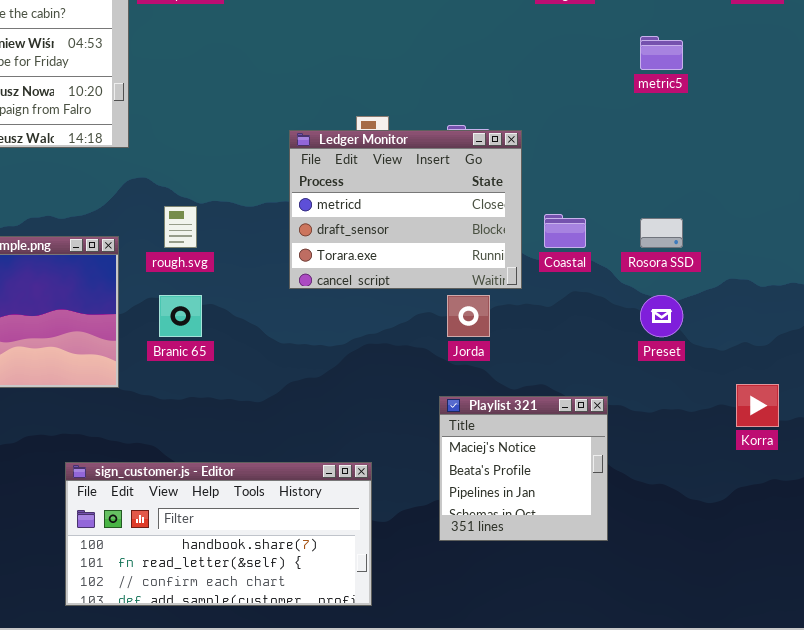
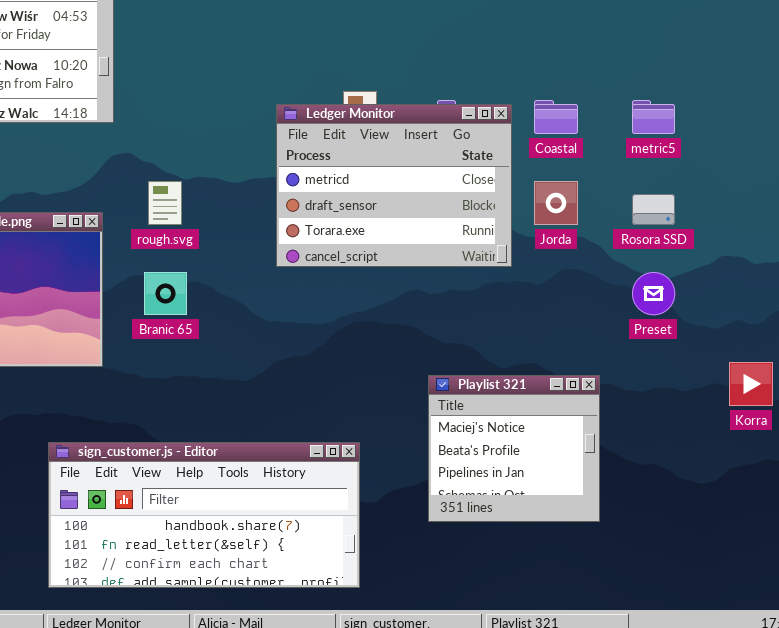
metric5: [640,36,683,70] -> [632,100,675,134], moved
Coastal: [544,214,586,248] -> [534,100,578,134], moved
Jorda: [447,295,490,337] -> [534,181,578,225], moved

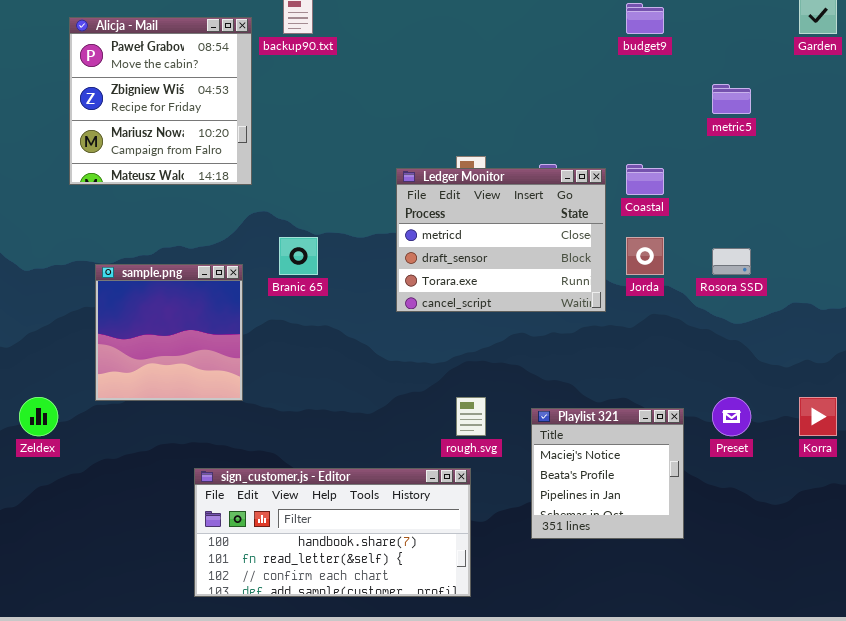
metric5: [632,100,675,134] -> [712,84,751,114], moved
rough.svg: [148,181,182,225] -> [456,397,486,436], moved
Branic 65: [144,272,187,315] -> [279,237,318,275], moved
Preset: [632,272,675,315] -> [712,397,751,436], moved

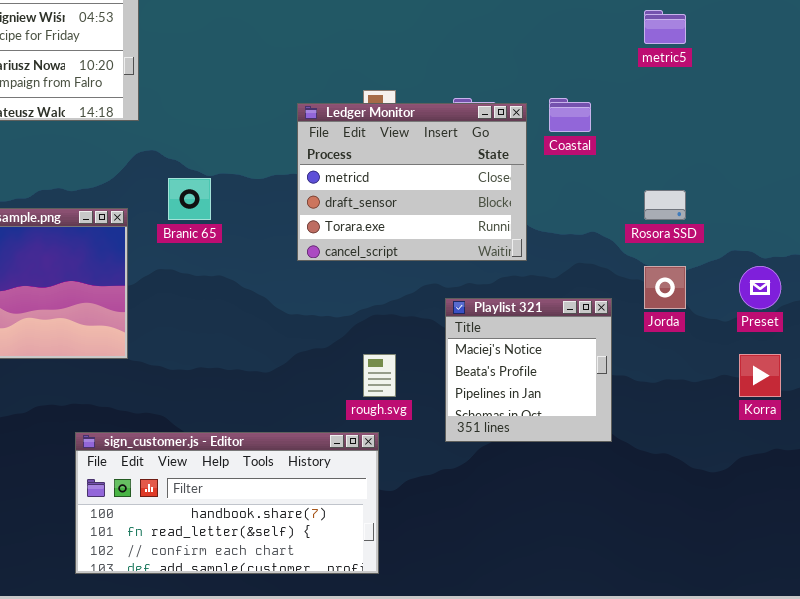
Jorda: [626,237,664,275] -> [644,266,686,309], moved
Preset: [712,397,751,436] -> [739,266,781,309], moved
Playlist 321: [531,408,684,539] -> [445,298,612,442], moved

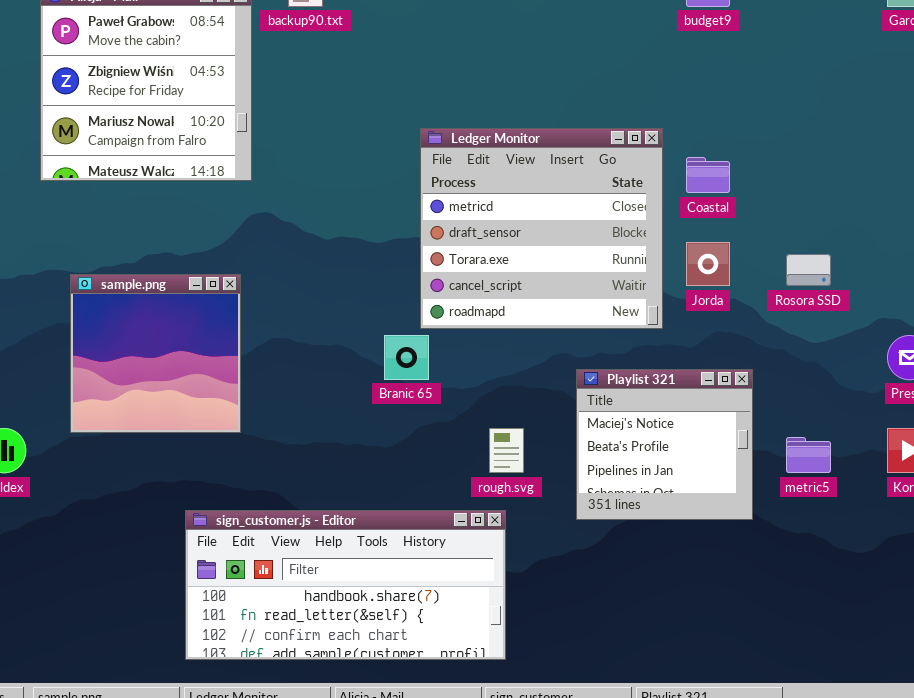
metric5: [644,10,686,44] -> [786,437,831,473], moved
Ledger Monitor: [297,103,527,261] -> [420,128,663,329], resized
Branic 65: [168,178,211,220] -> [384,335,429,380], moved
Jorda: [644,266,686,309] -> [686,242,730,286], moved

